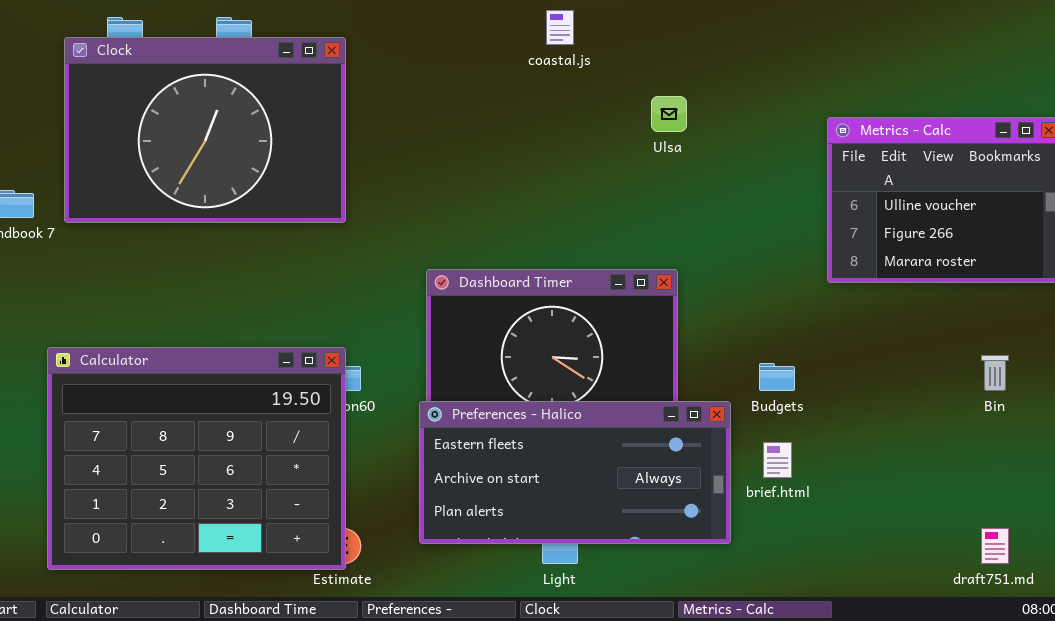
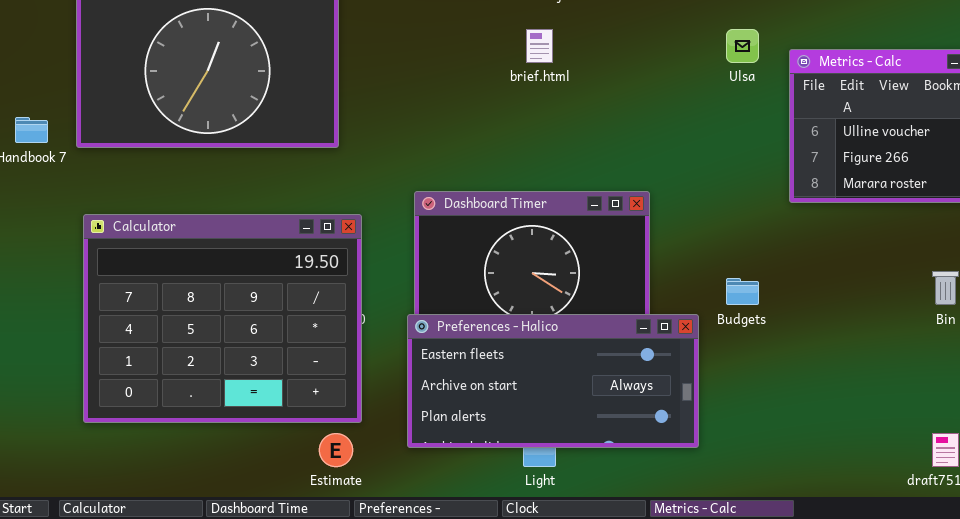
Ulsa: [651,96,687,132] -> [726,29,759,63], moved
Calculator: [47,347,346,570] -> [83,214,362,423], moved
brief.html: [763,442,792,478] -> [526,29,553,63], moved

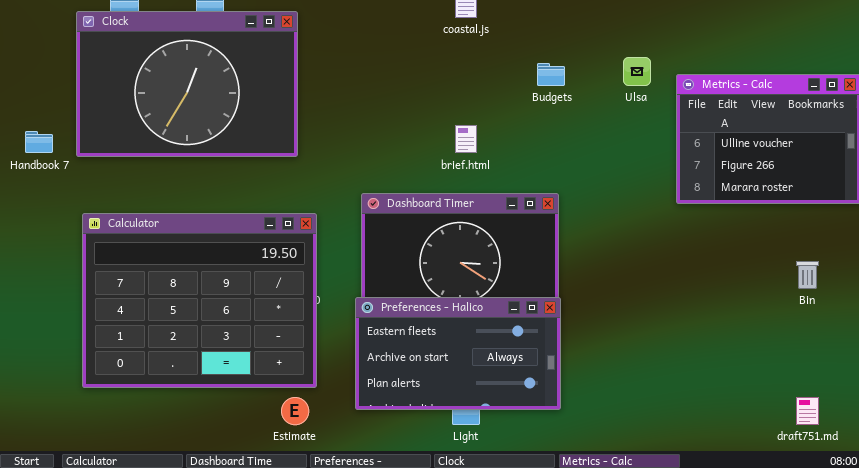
brief.html: [526,29,553,63] -> [455,125,477,153], moved
Budgets: [726,278,759,305] -> [537,63,565,86], moved
Preferences - Halico: [407,314,699,448] -> [355,297,561,410], resized

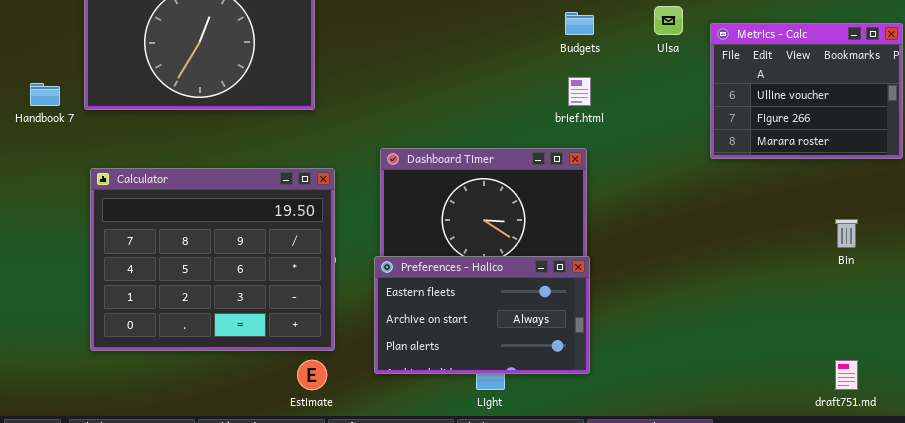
brief.html: [455,125,477,153] -> [568,77,591,106], moved

